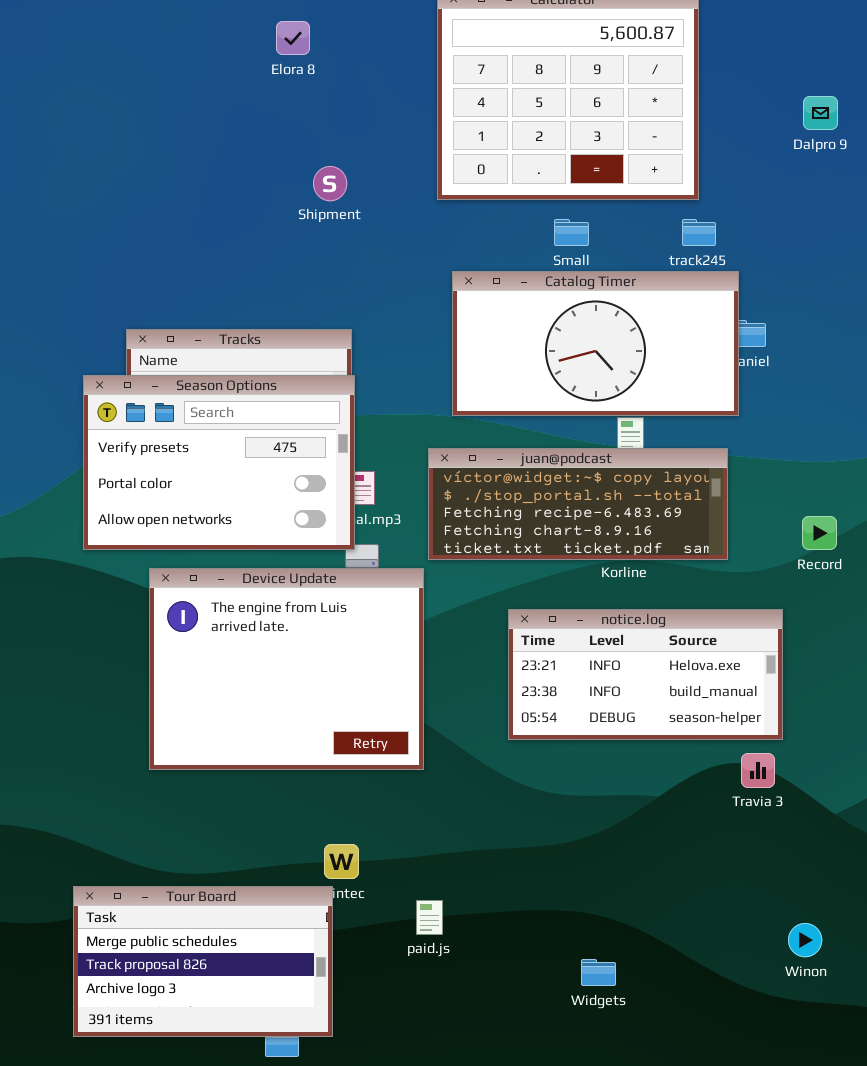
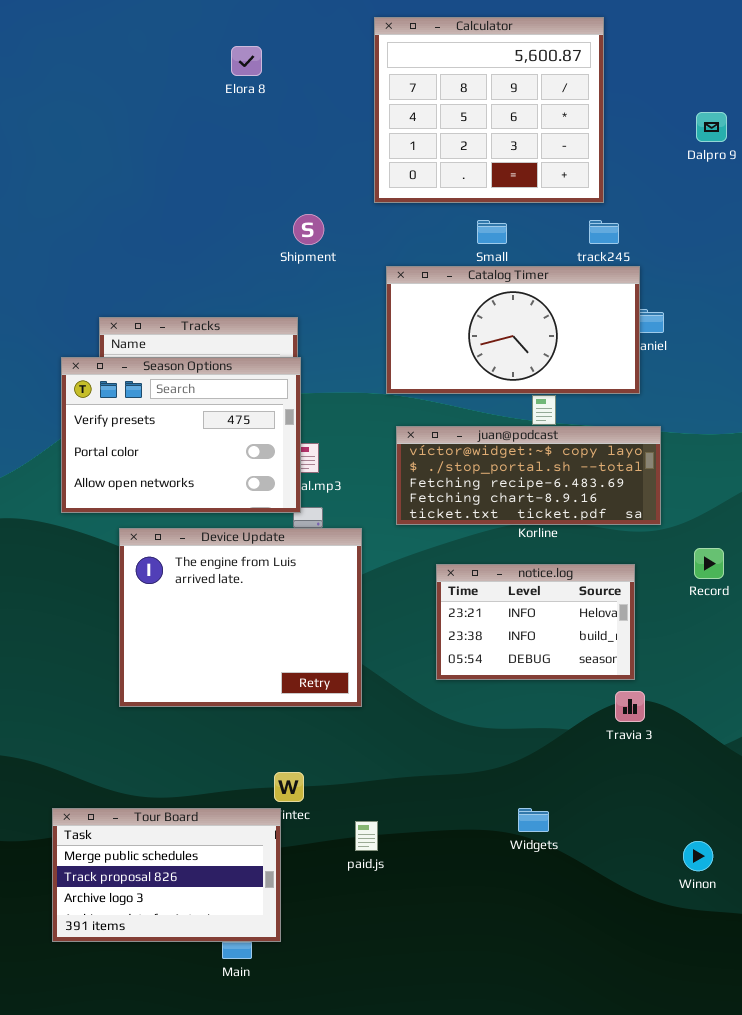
Shipment: [313,166,347,201] -> [293,214,324,245], moved
juan@podcast: [428,448,728,560] -> [396,426,661,525], moved
Record: [802,516,837,550] -> [694,548,724,579], moved
notice.log: [508,609,783,740] -> [436,564,635,680], resized
Travia 3: [741,753,775,788] -> [615,691,645,722], moved
Widgets: [581,959,616,986] -> [518,808,549,832], moved

